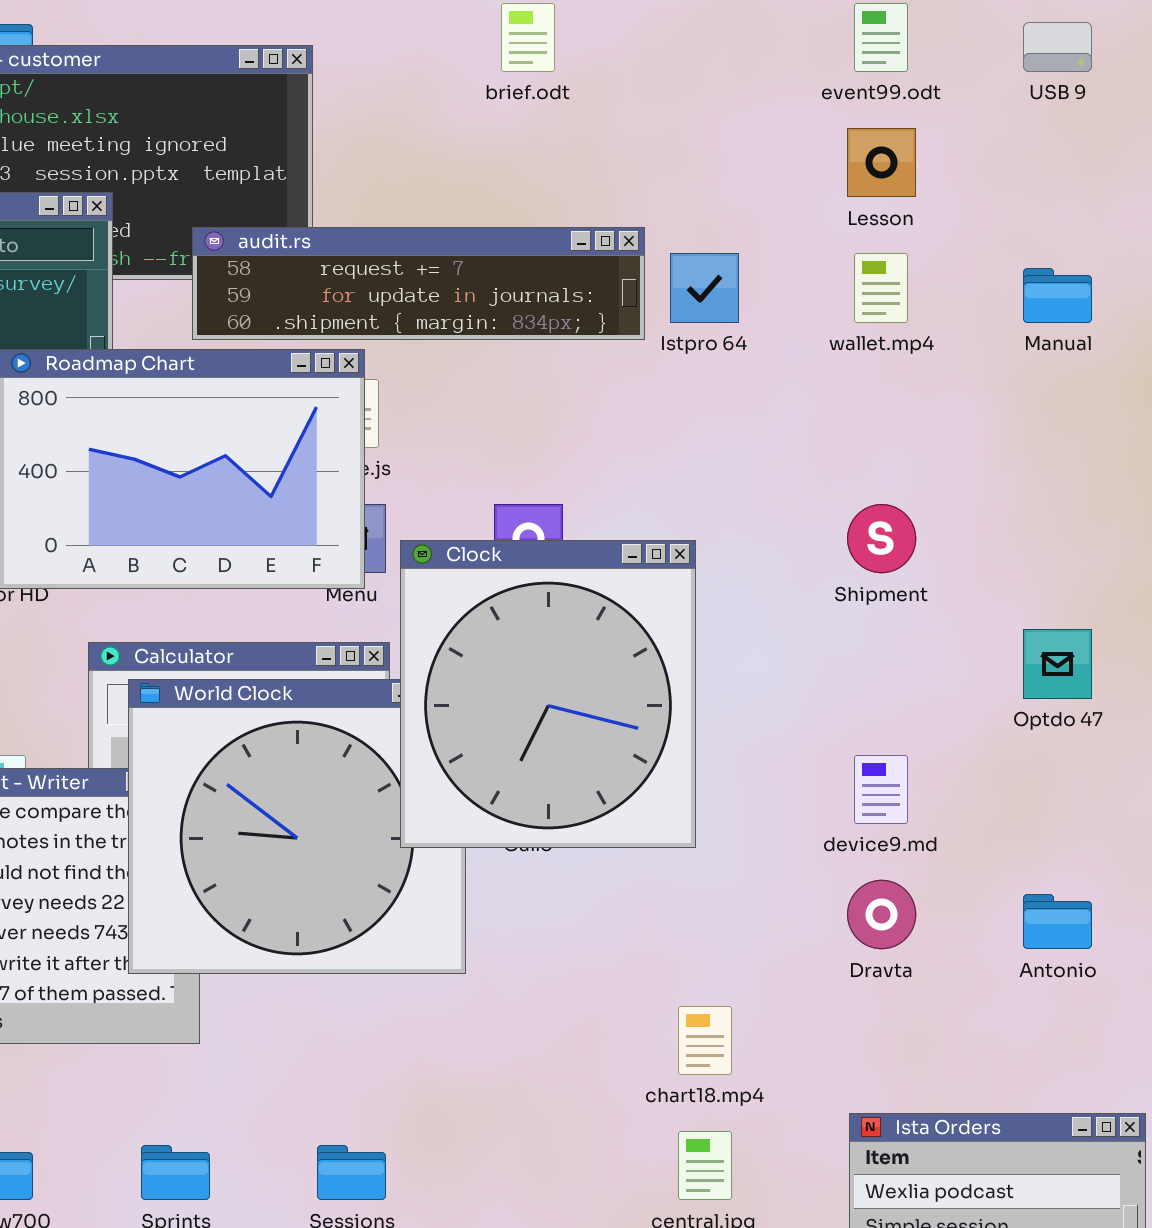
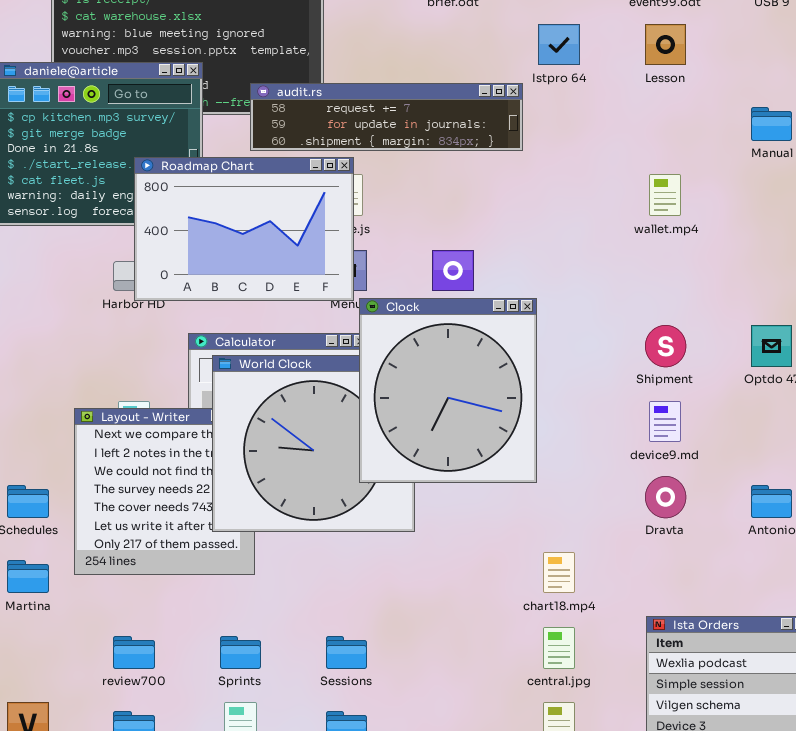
Istpro 64: [670,253,739,323] -> [538,24,580,65], moved
wallet.mp4: [854,253,908,323] -> [649,174,681,216], moved
Shipment: [847,504,916,573] -> [645,325,686,367], moved
Clock: [400,540,696,848] -> [359,298,537,483], moved

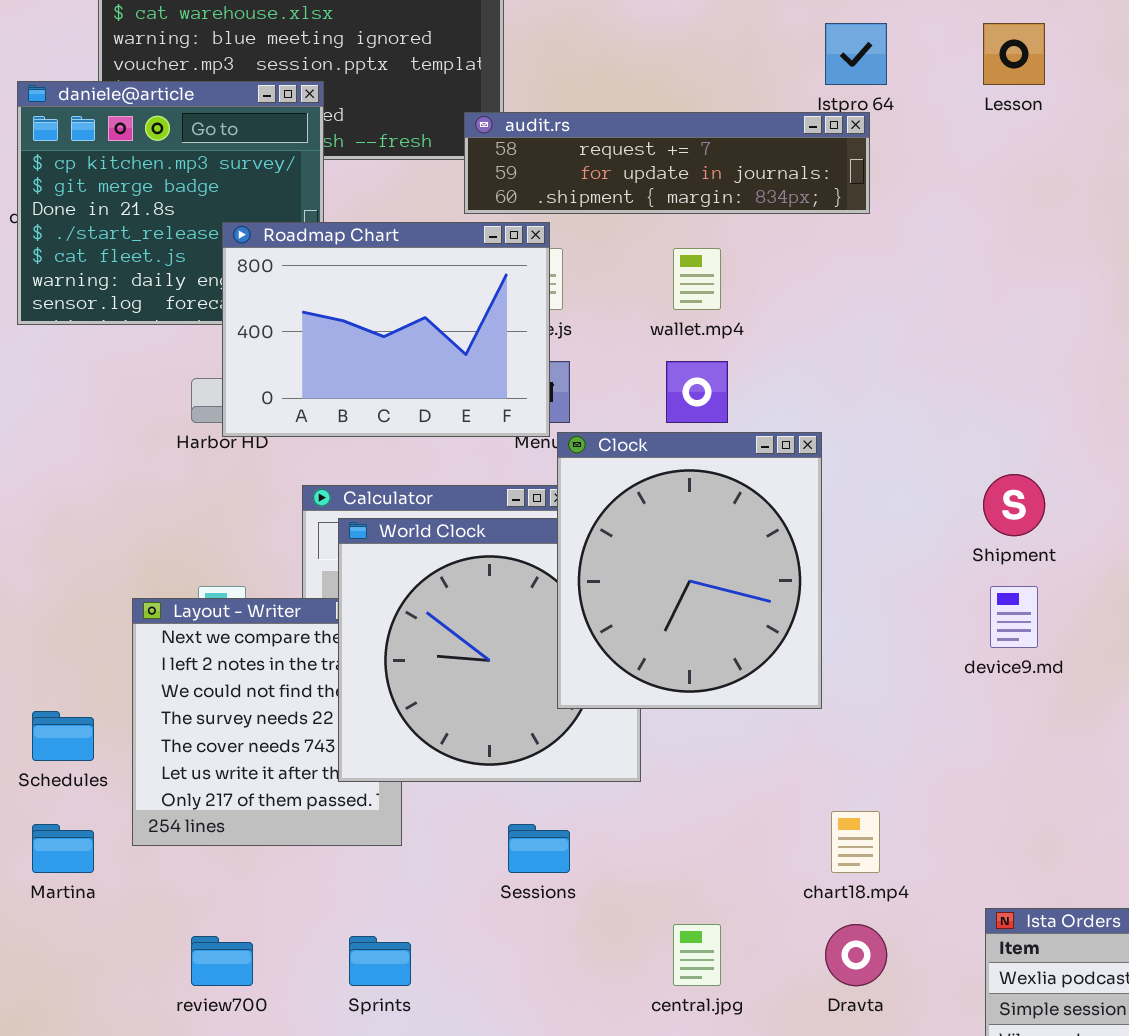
audit.rs: [250,83,523,151] -> [464,112,870,214], moved
wallet.mp4: [649,174,681,216] -> [673,248,721,310], moved
Dravta: [645,476,686,518] -> [825,924,887,986], moved
central.jpg: [543,627,575,669] -> [673,924,721,986], moved
Sessions: [326,636,367,669] -> [508,824,570,873], moved

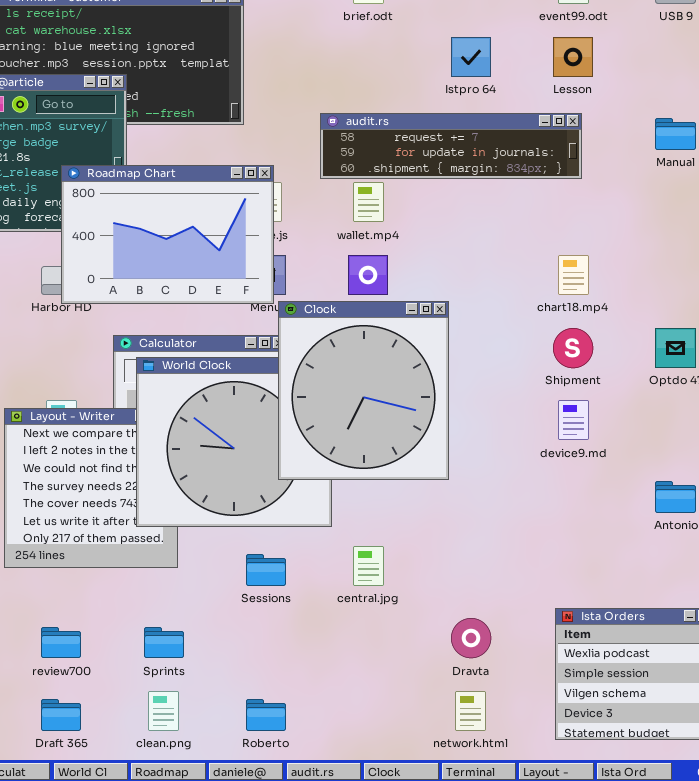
audit.rs: [464,112,870,214] -> [320,113,582,179], moved
chart18.mp4: [831,811,880,873] -> [558,255,589,295], moved
central.jpg: [673,924,721,986] -> [353,546,384,586], moved

